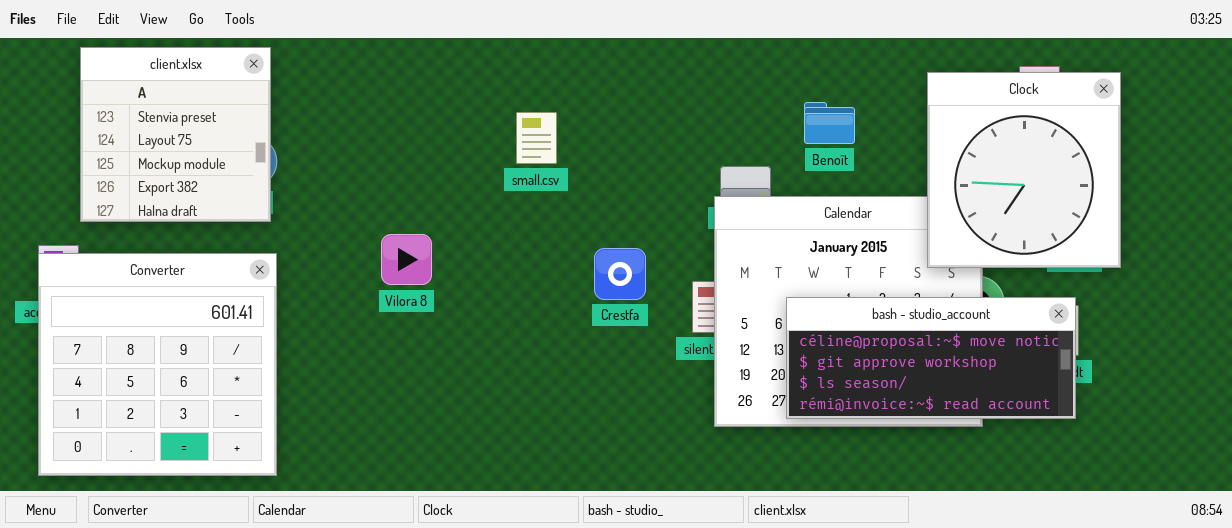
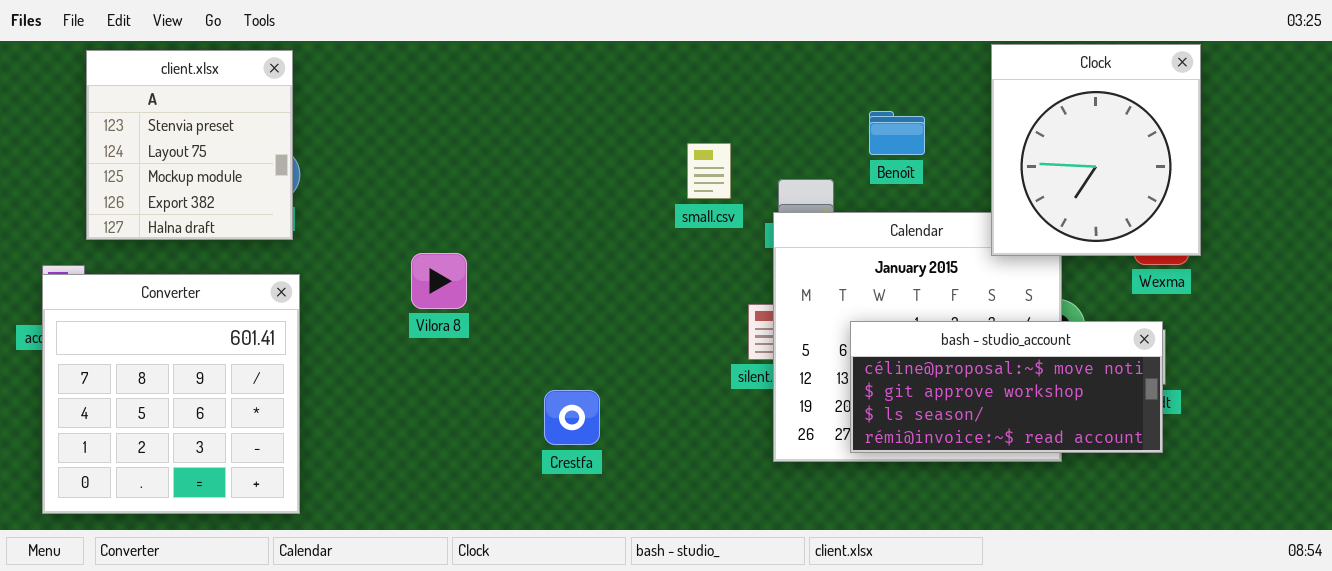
Clock: [927,72,1121,268] -> [991,44,1201,256], moved
small.csv: [516,112,557,164] -> [687,143,731,199], moved
Crestfa: [594,248,646,300] -> [544,390,600,445], moved

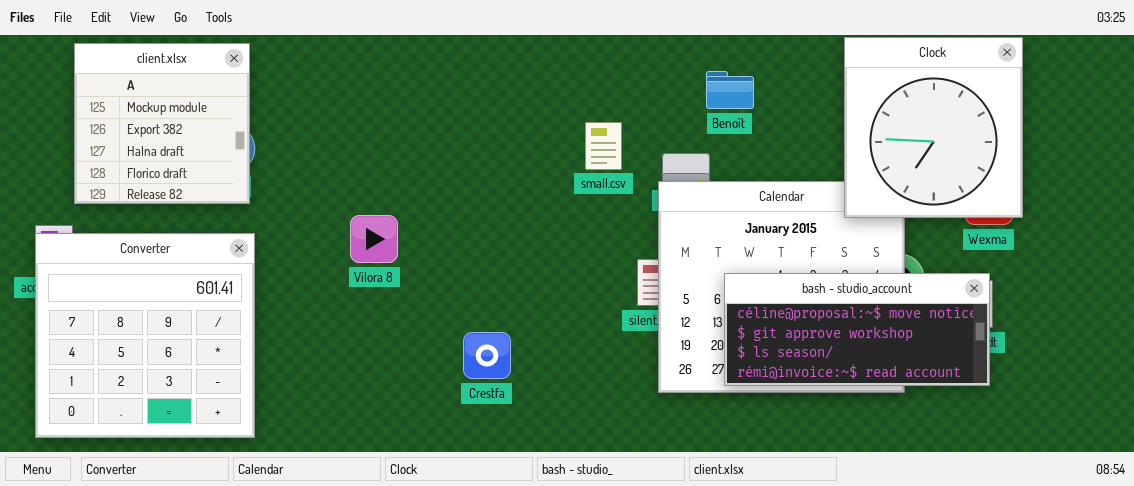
client.xlsx: [86,50,293,240] -> [74,43,250,204], scrolled down 2 rows
Benoît: [869,111,925,155] -> [706,71,754,109], moved

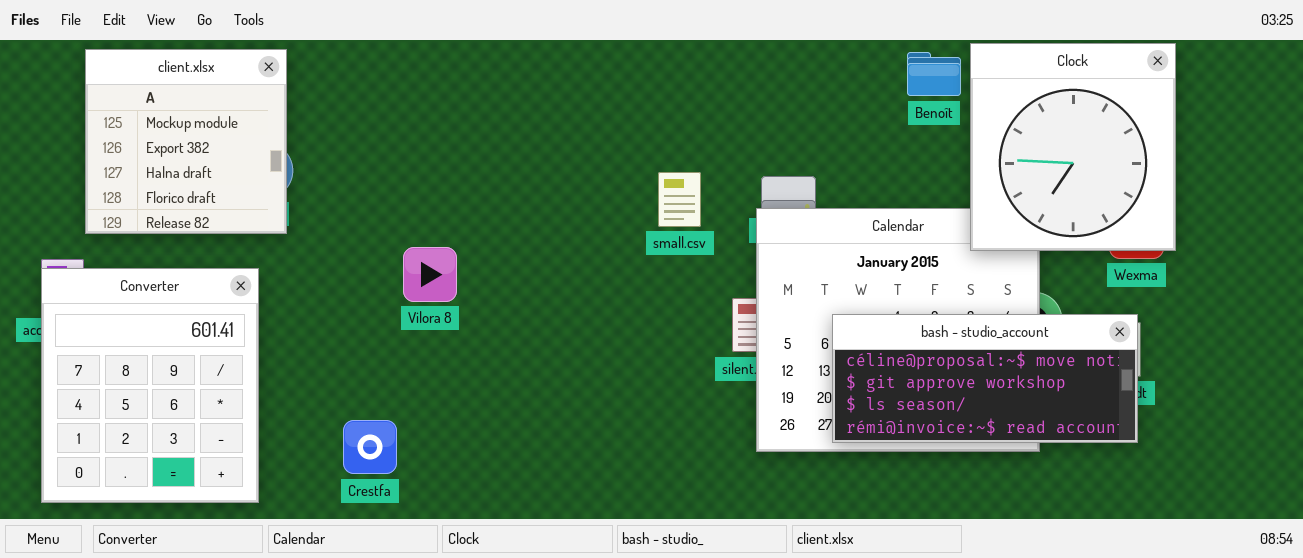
Benoît: [706,71,754,109] -> [907,52,961,96], moved
small.csv: [585,122,622,170] -> [658,172,701,227], moved
Converter: [35,233,255,438] -> [41,268,259,503], resized
Crestfa: [463,332,511,379] -> [343,420,397,474], moved

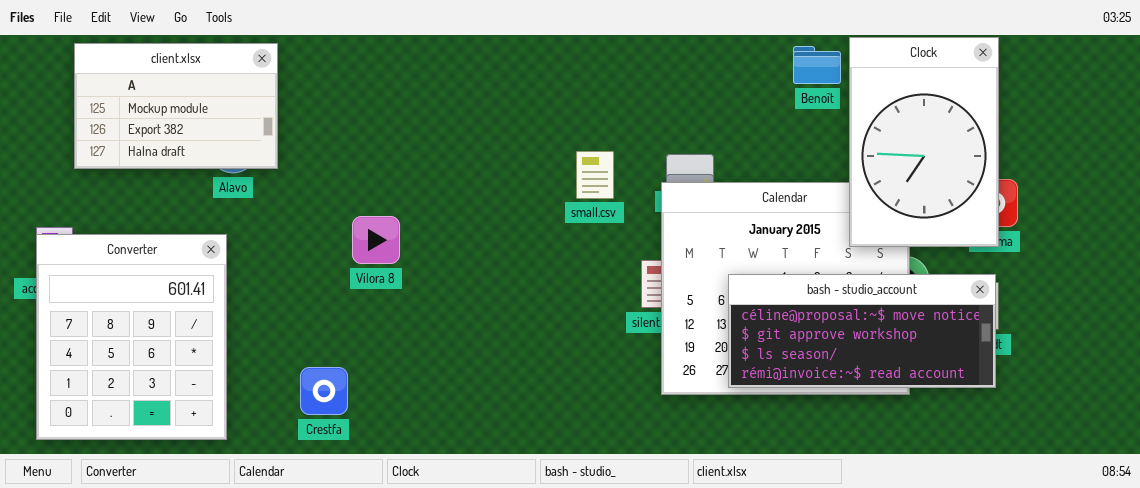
Clock: [970,43,1176,251] -> [849,37,999,247], resized
client.xlsx: [85,49,287,234] -> [74,43,278,169], resized

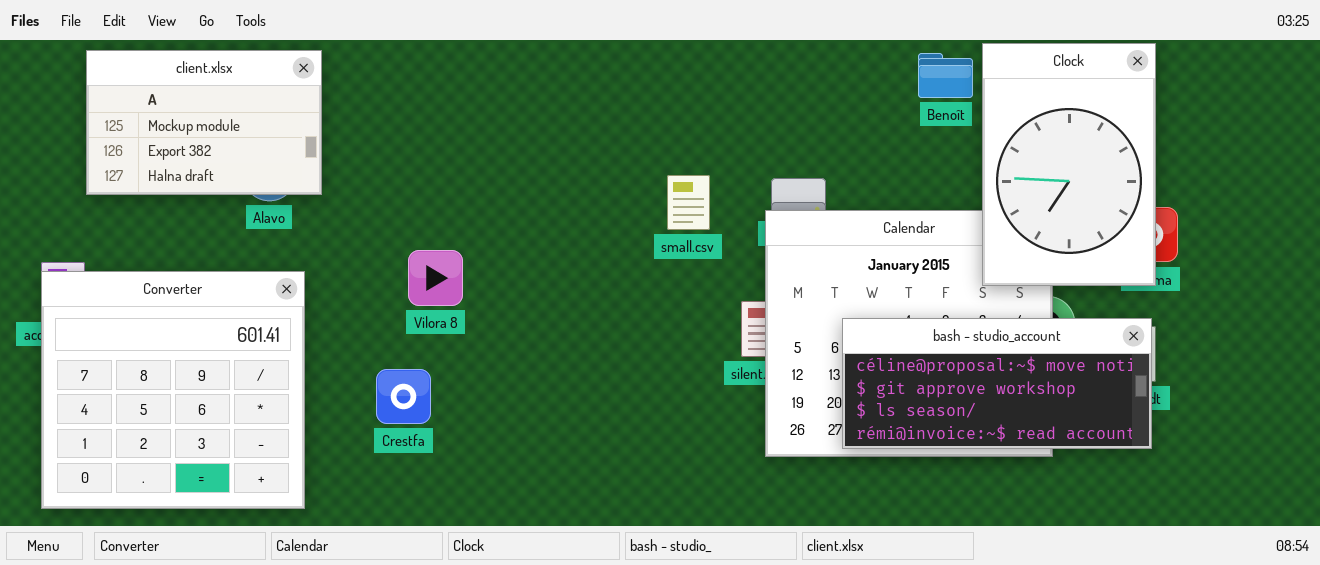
Converter: [36,234,227,440] -> [41,271,305,509], resized
Crestfa: [300,367,348,415] -> [376,369,431,424], moved

